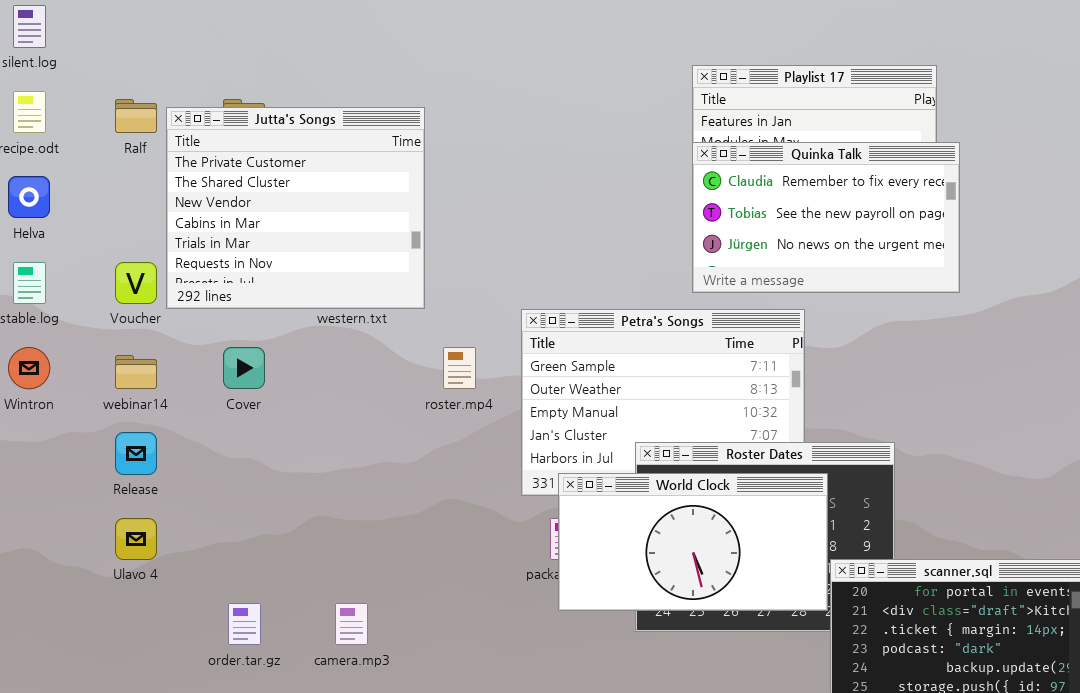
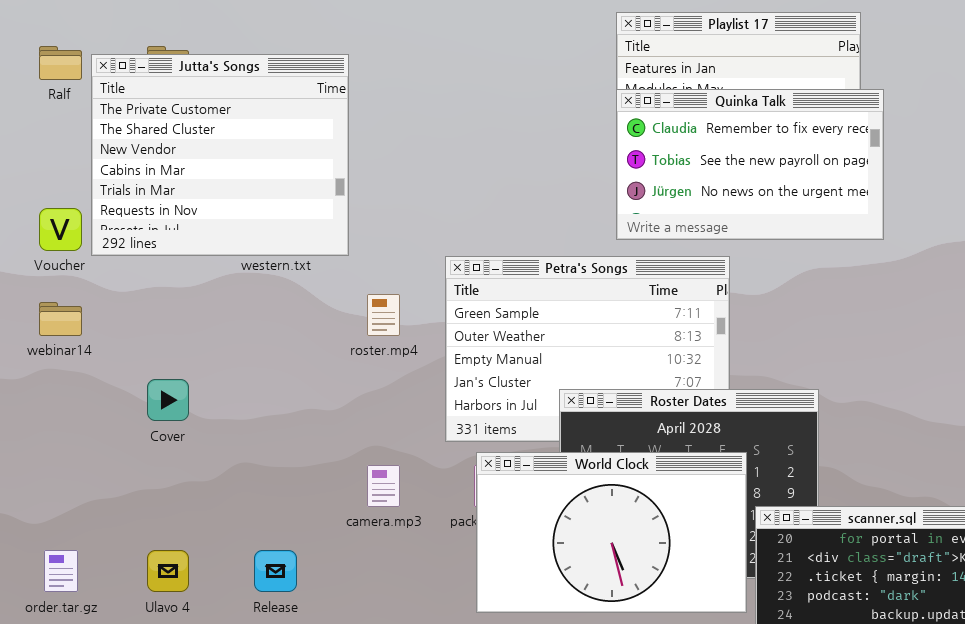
Cover: [223,347,265,389] -> [147,379,189,421], moved
Release: [115,432,157,475] -> [254,550,297,592], moved
World Clock: [558,473,828,611] -> [476,452,747,613], moved, resized
Ulavo 4: [115,518,157,560] -> [147,550,189,592], moved
order.tar.gz: [228,603,261,645] -> [44,550,78,592], moved
camera.mp3: [335,603,368,645] -> [367,465,400,507], moved

